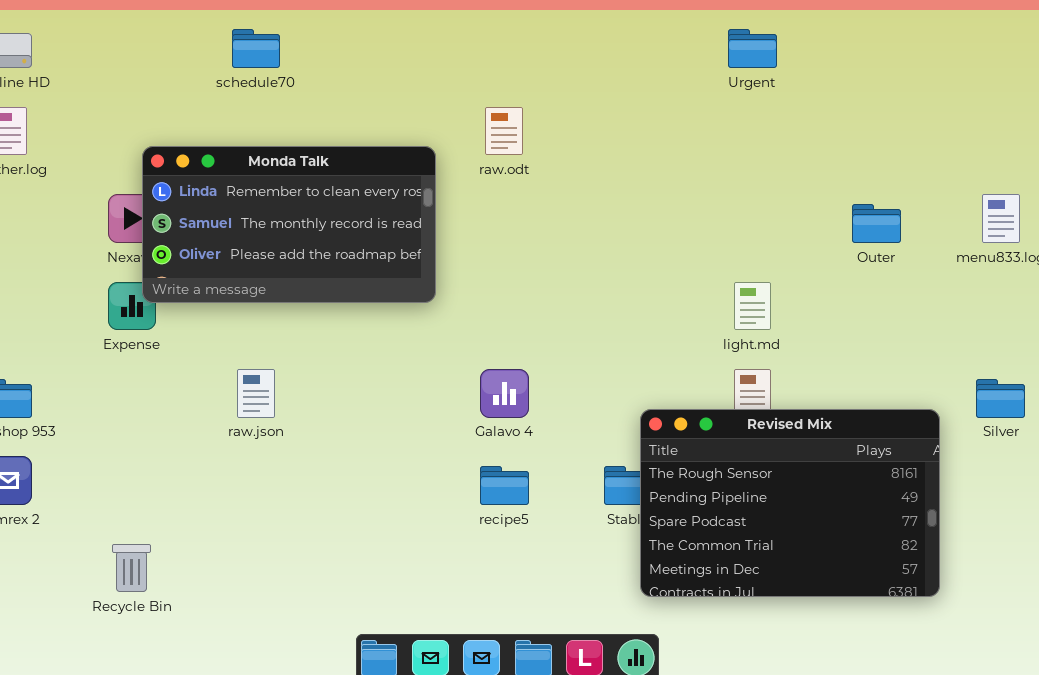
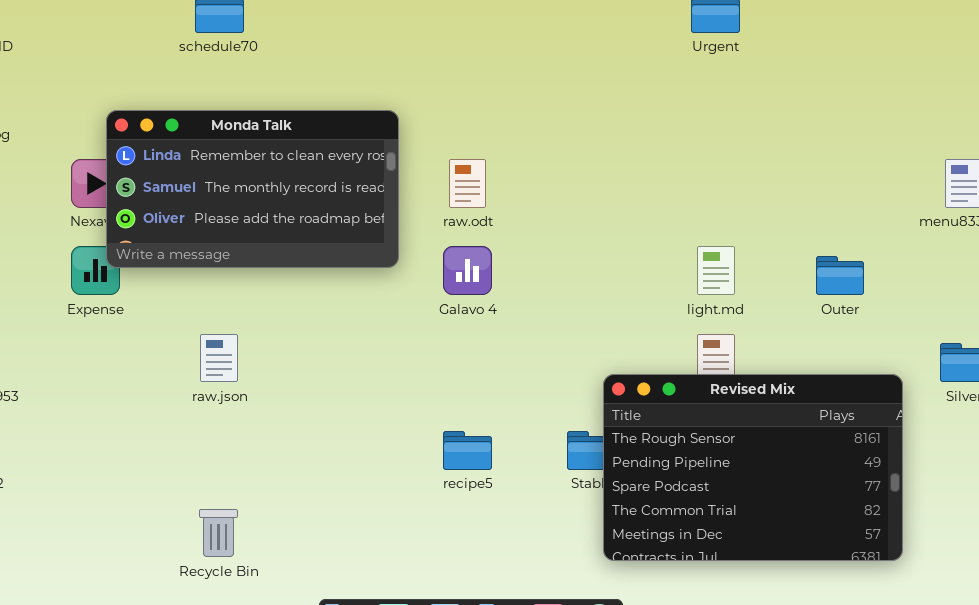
raw.odt: [485,107,523,155] -> [449,159,486,208], moved
Outer: [852,204,901,243] -> [816,256,864,295], moved
Galavo 4: [480,369,529,418] -> [443,246,492,295], moved
Recycle Bin: [112,544,151,592] -> [199,509,238,557], moved

